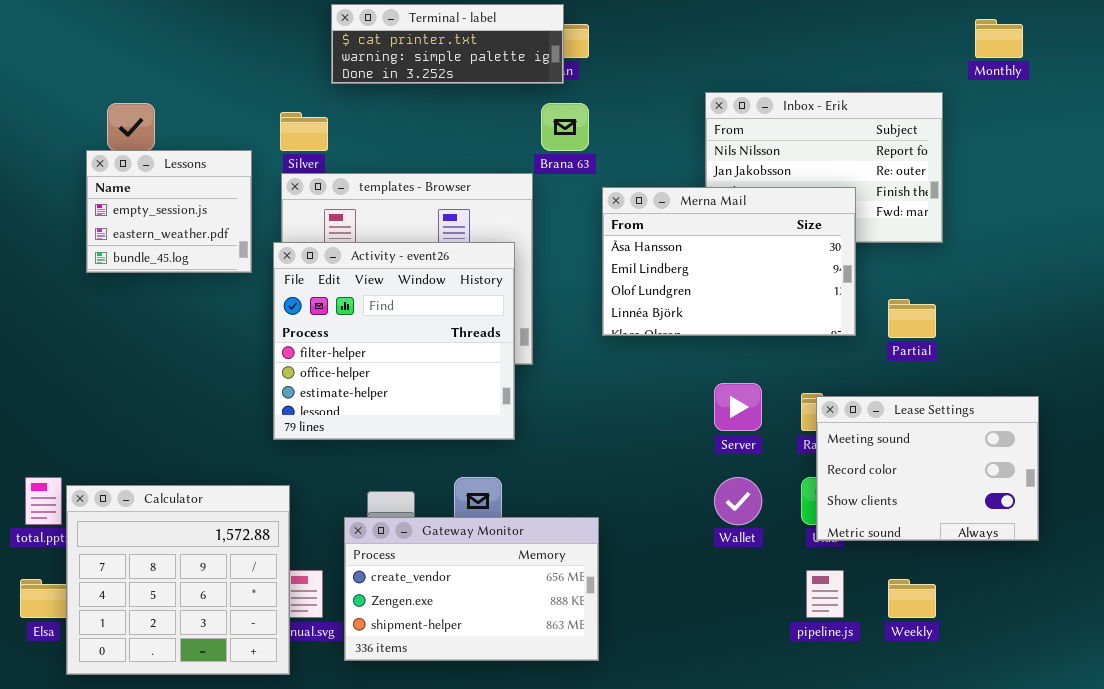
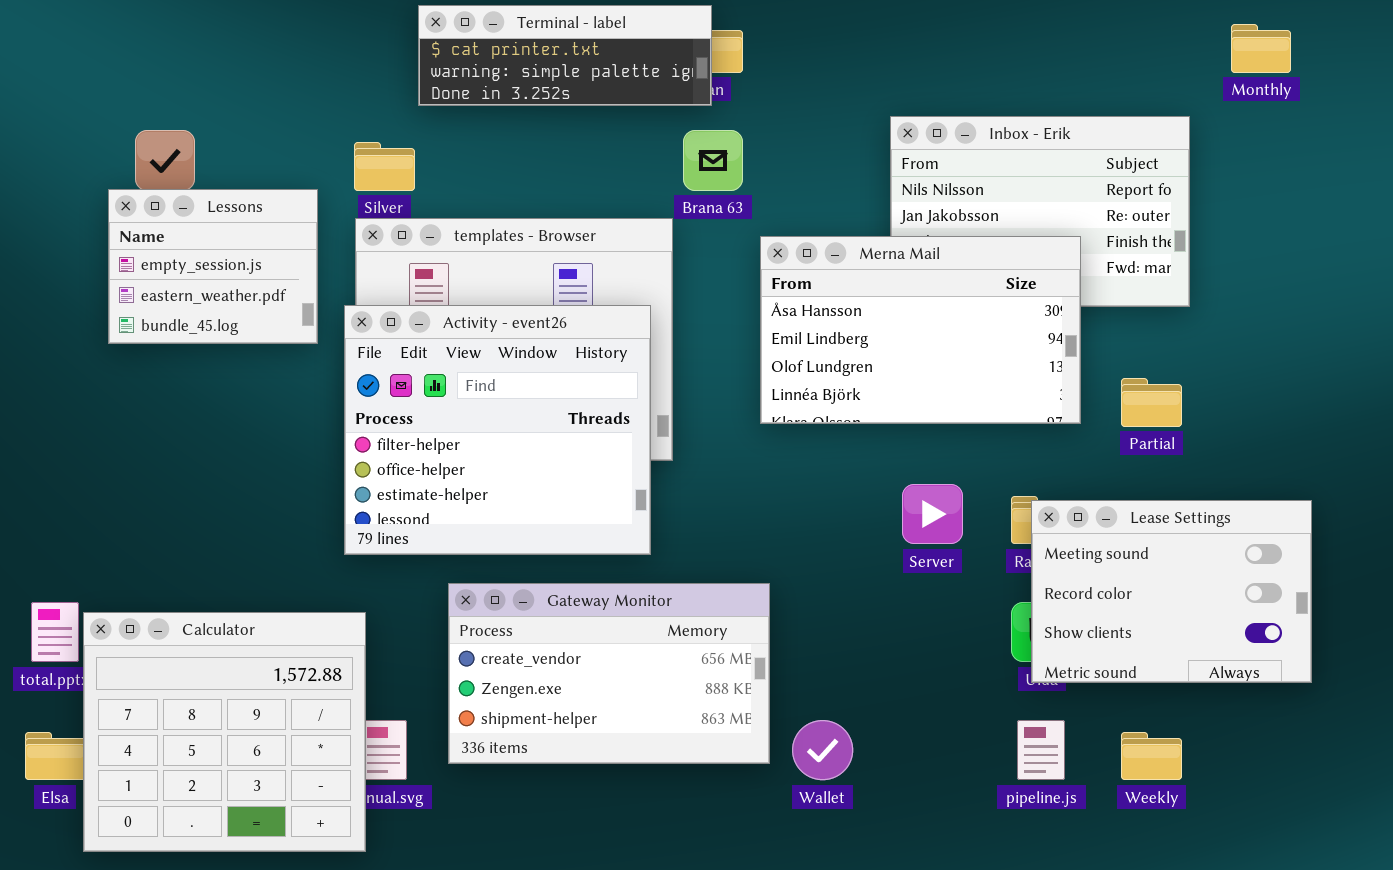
Wallet: [714,477,762,525] -> [792,720,853,780], moved
Gateway Monitor: [344,517,599,661] -> [448,583,770,764], moved

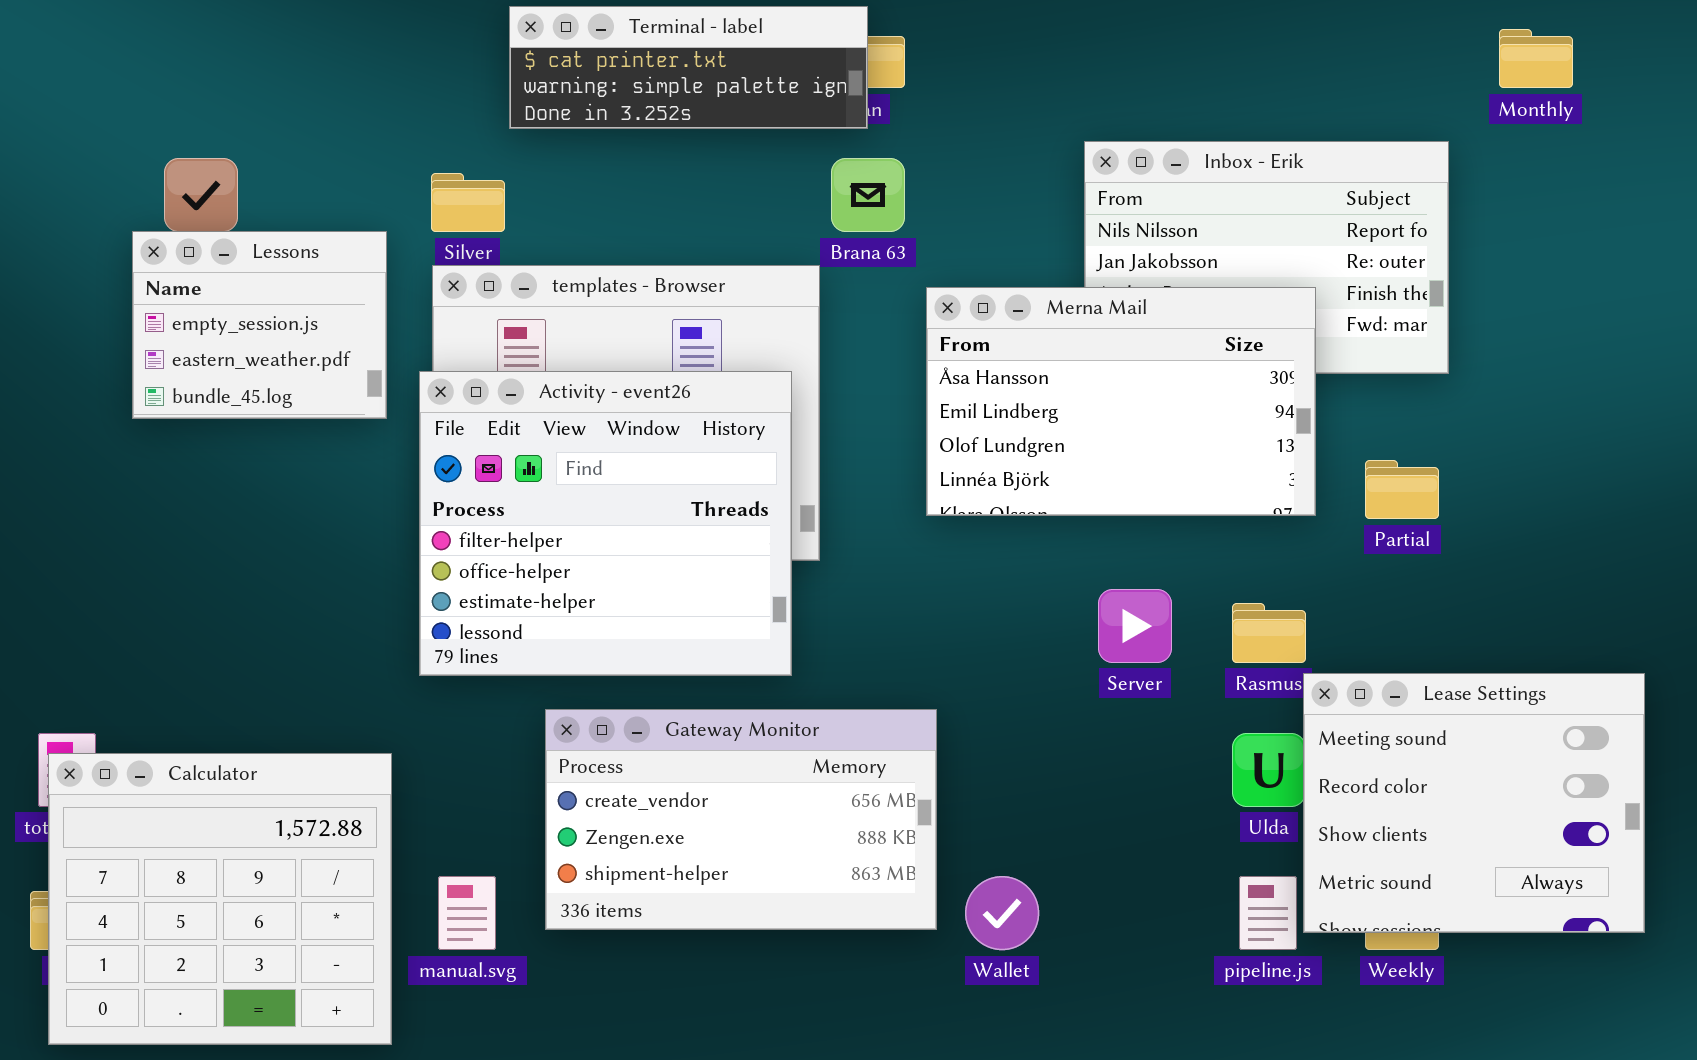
Lease Settings: [1031,500,1312,683] -> [1303,673,1645,933], moved, resized
Calculator: [83,612,366,852] -> [48,753,392,1045], moved

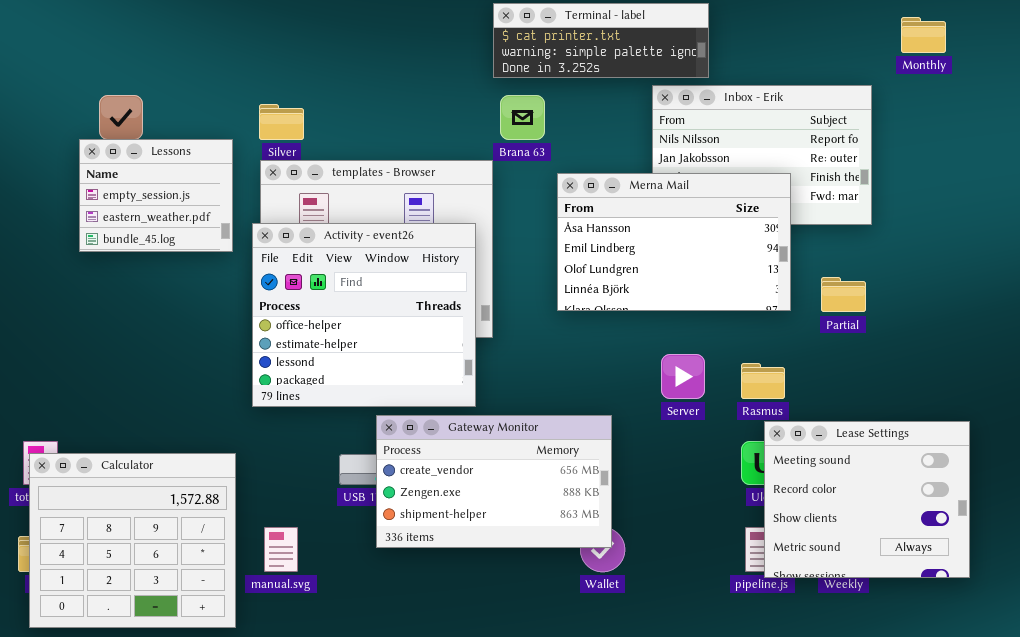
Terminal - label: [509,6,868,129] -> [493,3,709,78], moved
Activity - event26: [419,371,792,676] -> [252,223,476,407], scrolled down 1 row
Lease Settings: [1303,673,1645,933] -> [764,421,970,578], moved
Gateway Monitor: [545,709,937,930] -> [376,415,612,548], moved

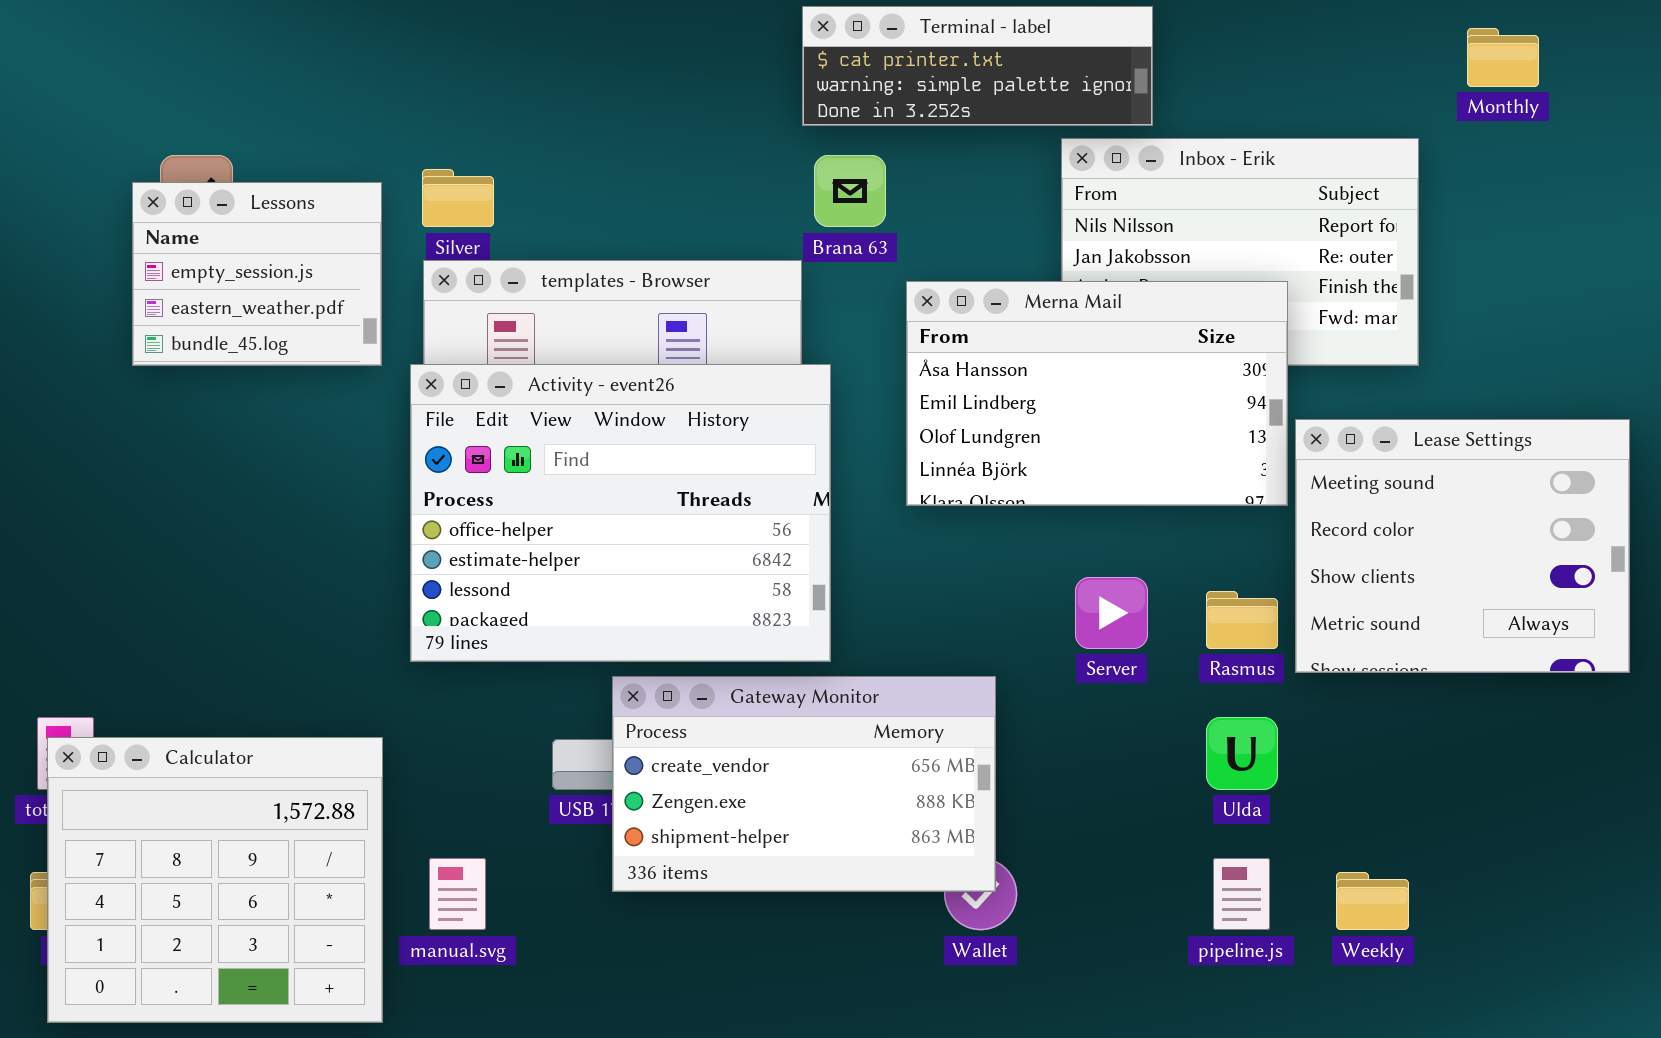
Lessons: [79,139,233,252] -> [132,182,382,366], moved
Activity - event26: [252,223,476,407] -> [410,364,831,662], resized
Lease Settings: [764,421,970,578] -> [1295,419,1630,673], moved

